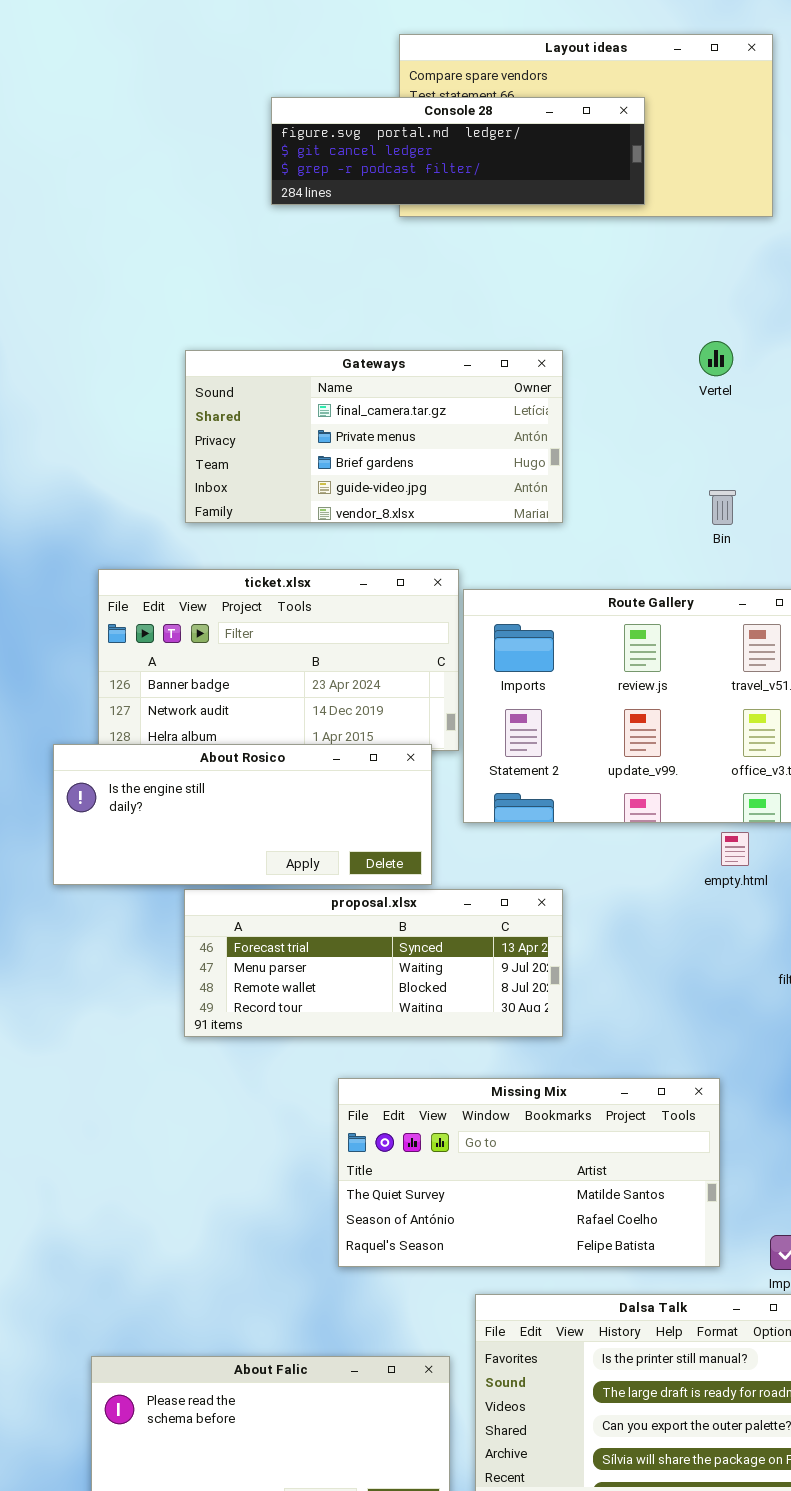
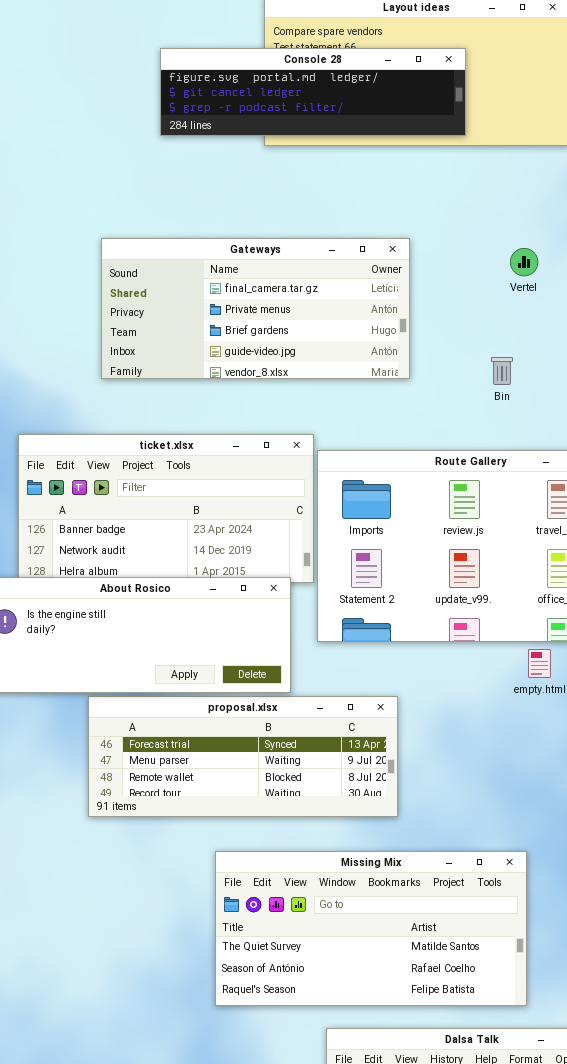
Gateways: [185,350,563,523] -> [101,238,410,379], moved
Bin: [709,490,736,525] -> [491,357,513,385], moved

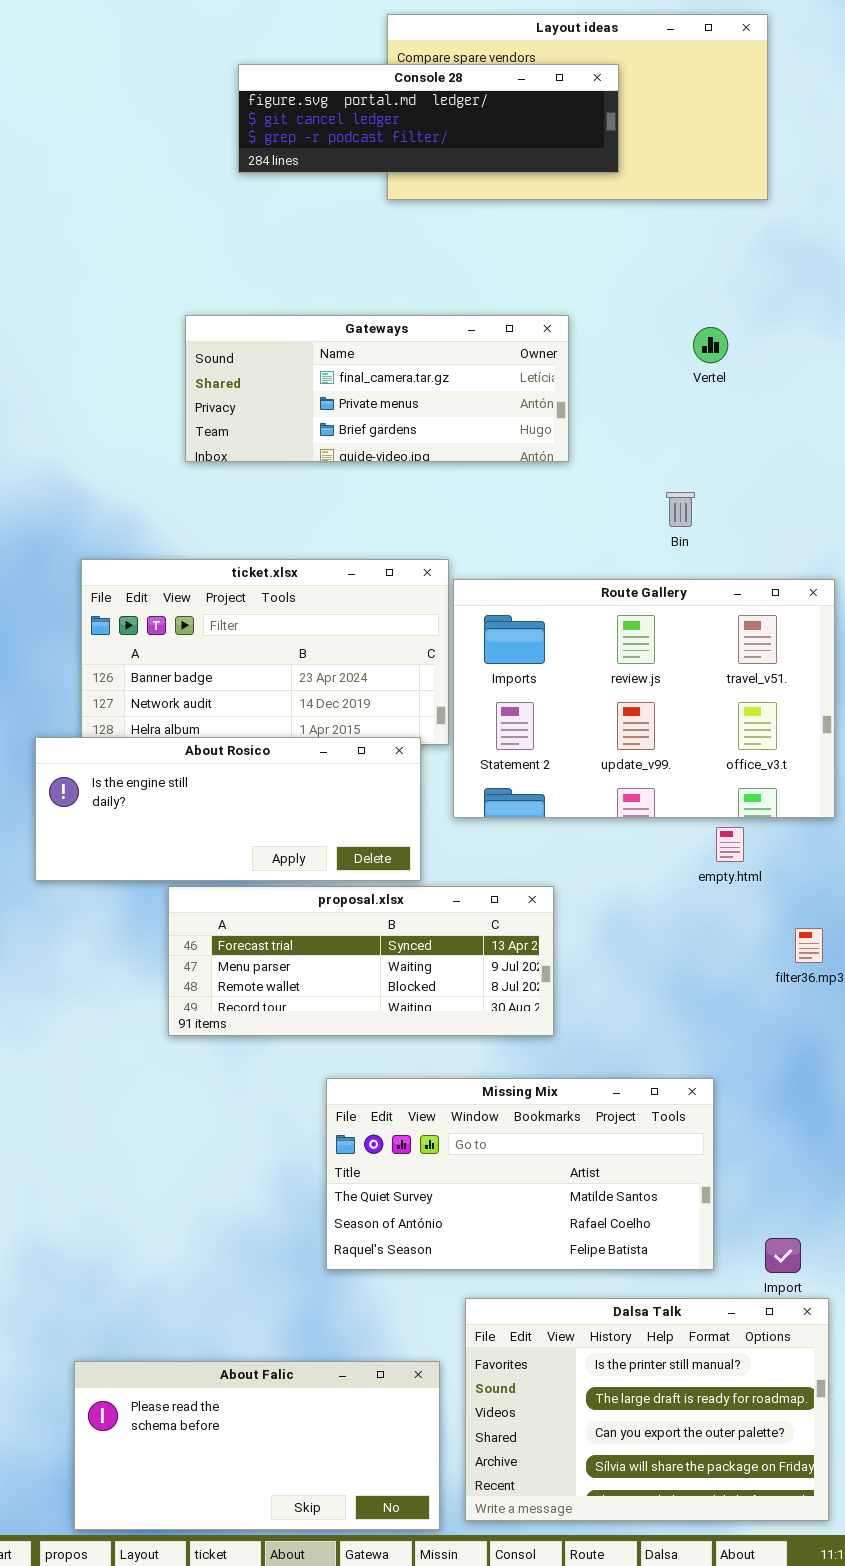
Console 28: [160,48,466,136] -> [238,64,619,173], moved
Gateways: [101,238,410,379] -> [185,315,569,462], resized
Bin: [491,357,513,385] -> [666,492,695,527], moved

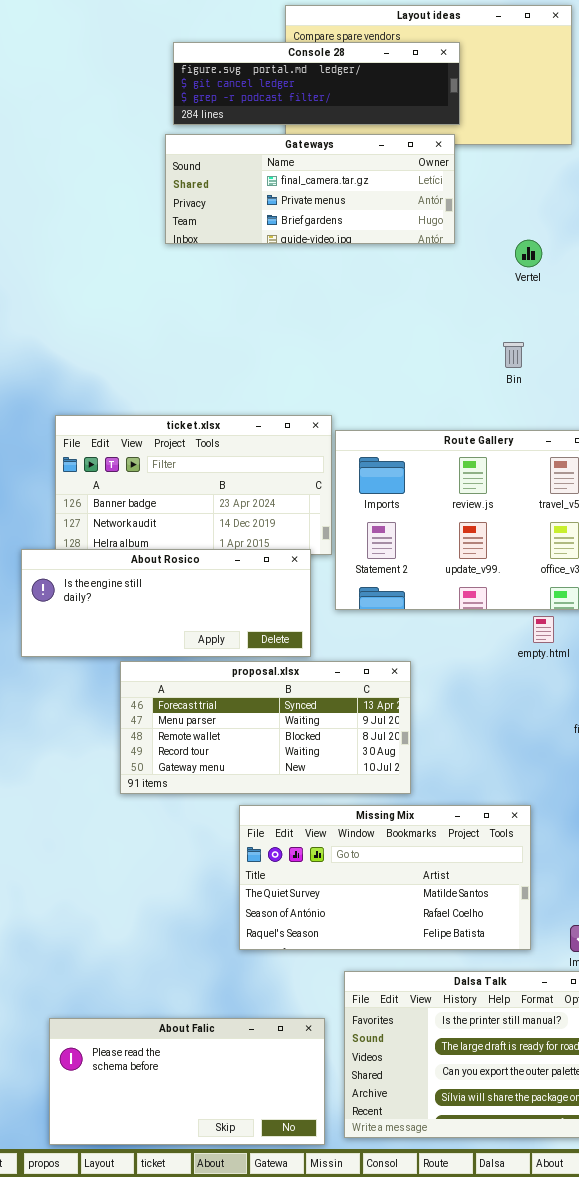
Gateways: [185,315,569,462] -> [165,134,455,244], moved
Bin: [666,492,695,527] -> [503,342,524,368], moved
proposal.xlsx: [168,886,554,1036] -> [120,661,411,794], resized

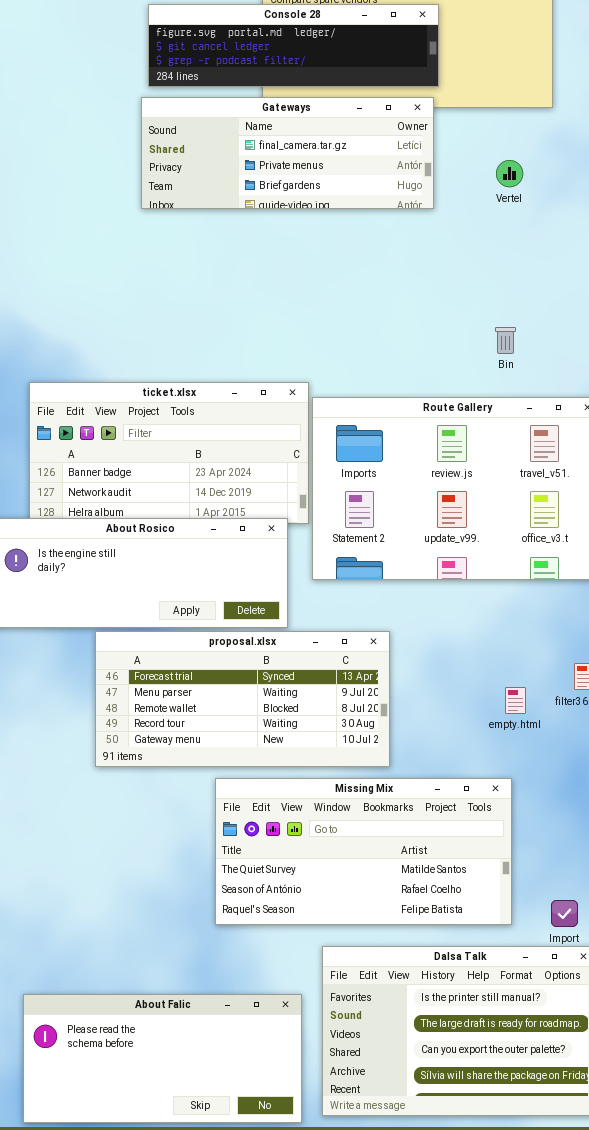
Vertel: [515,240,542,267] -> [496,160,523,187], moved
Bin: [503,342,524,368] -> [495,327,516,354], moved
empty.html: [533,616,554,643] -> [505,687,526,714], moved

